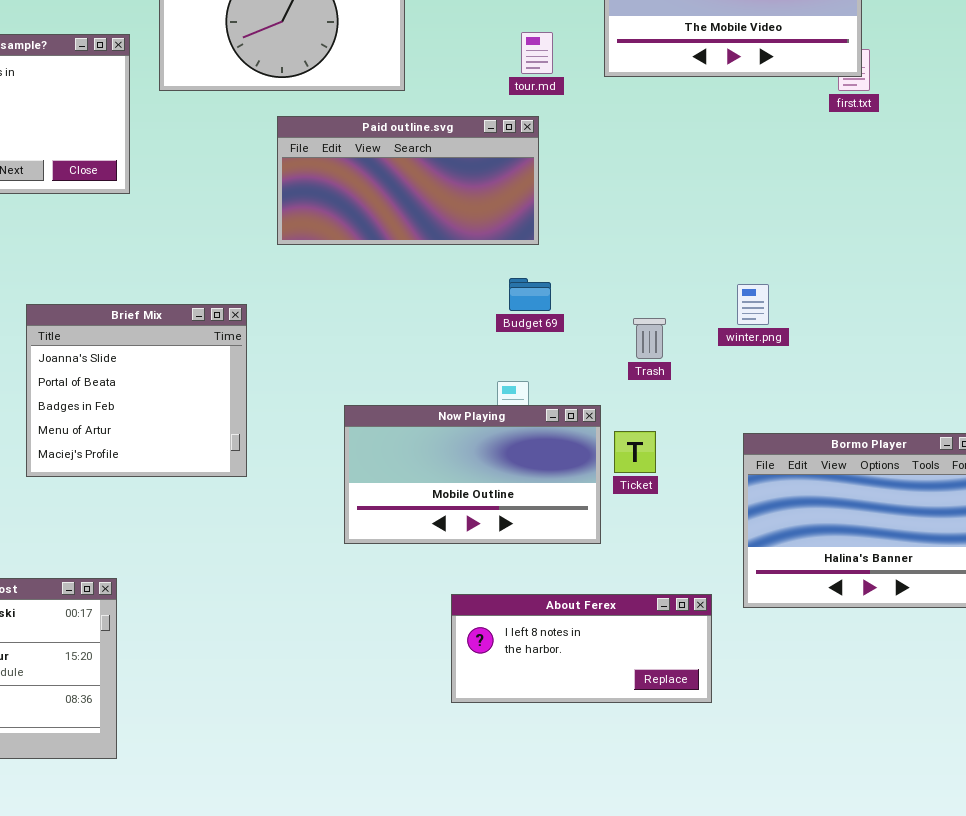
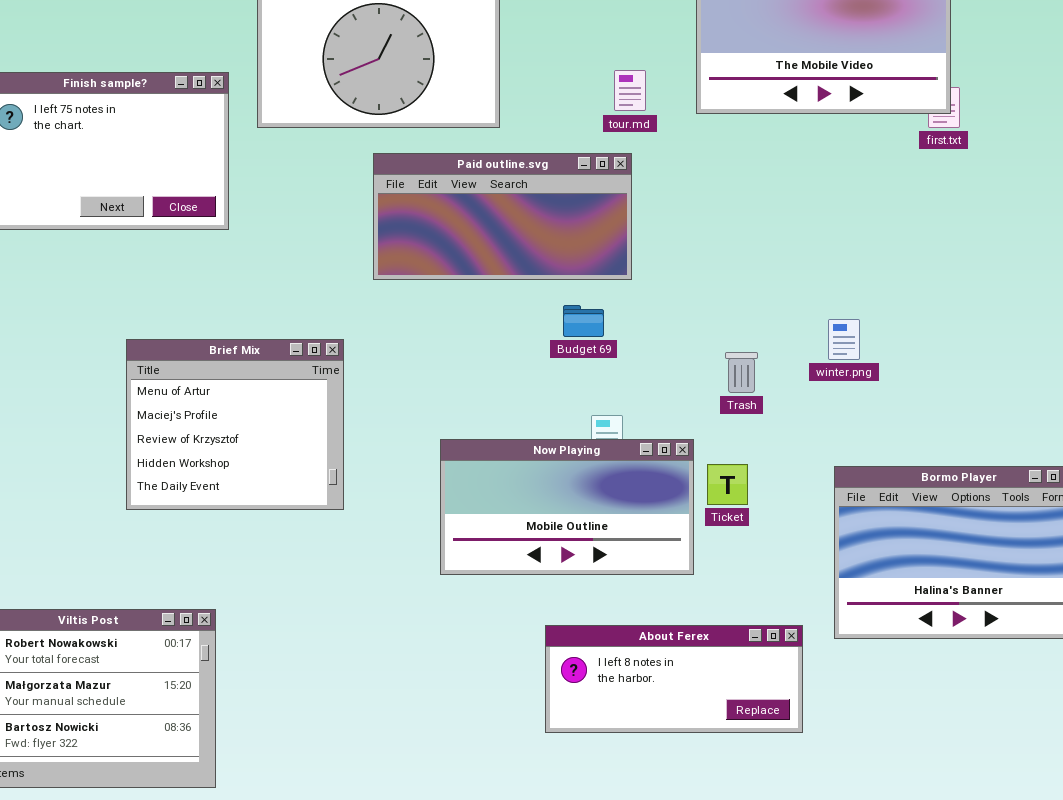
Budget 69: [509,278,551,311] -> [563,305,604,337], moved
Brief Mix: [26,304,247,477] -> [126,339,344,510], scrolled down 3 rows

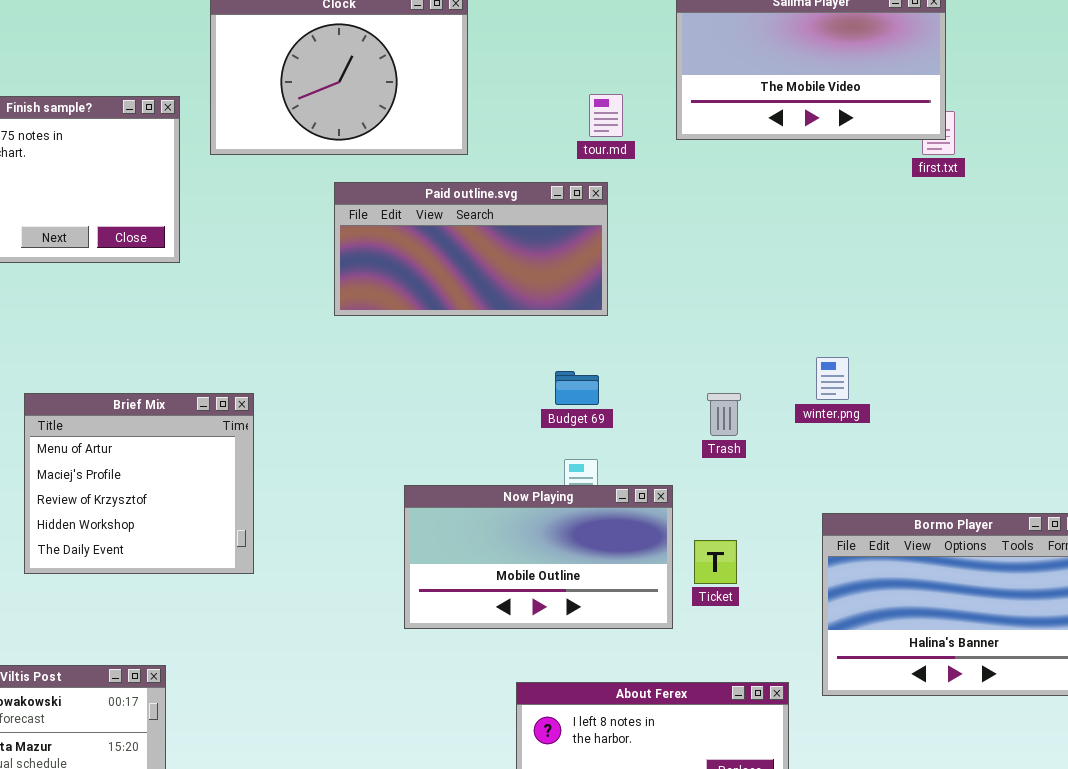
Budget 69: [563,305,604,337] -> [555,371,599,405], moved
Brief Mix: [126,339,344,510] -> [24,393,254,574], moved
Ticket: [707,464,748,505] -> [694,540,737,584], moved

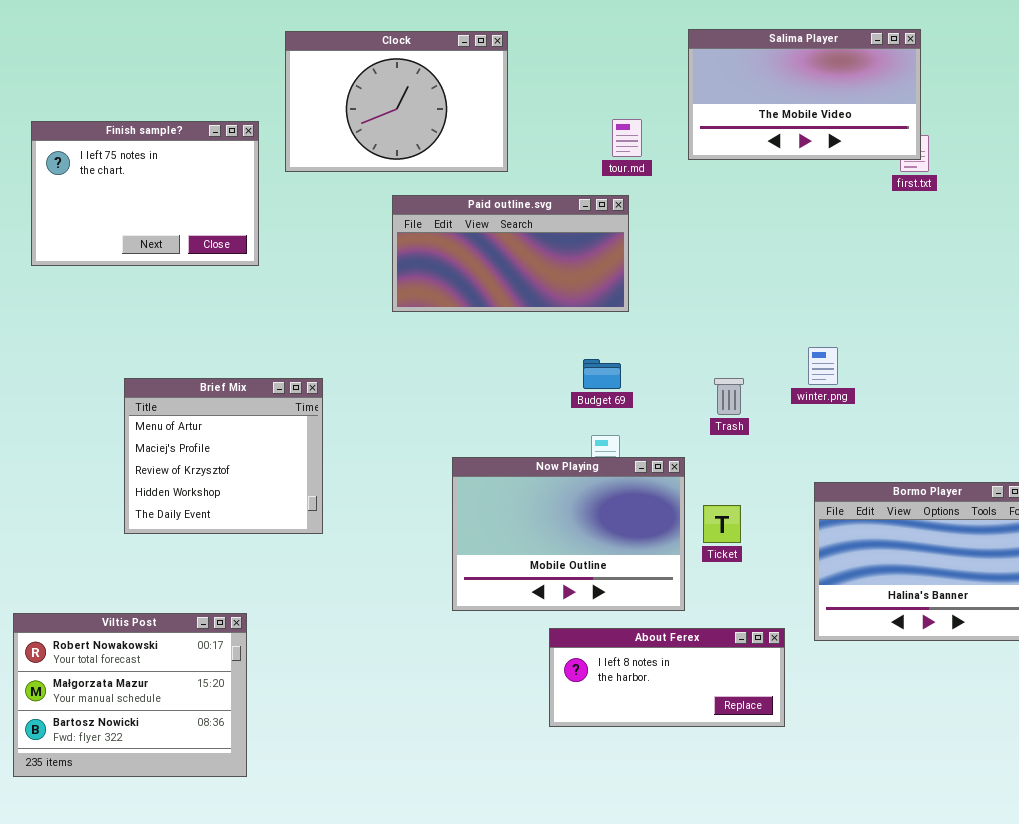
Now Playing: [404,485,673,629] -> [452,457,685,611], resized

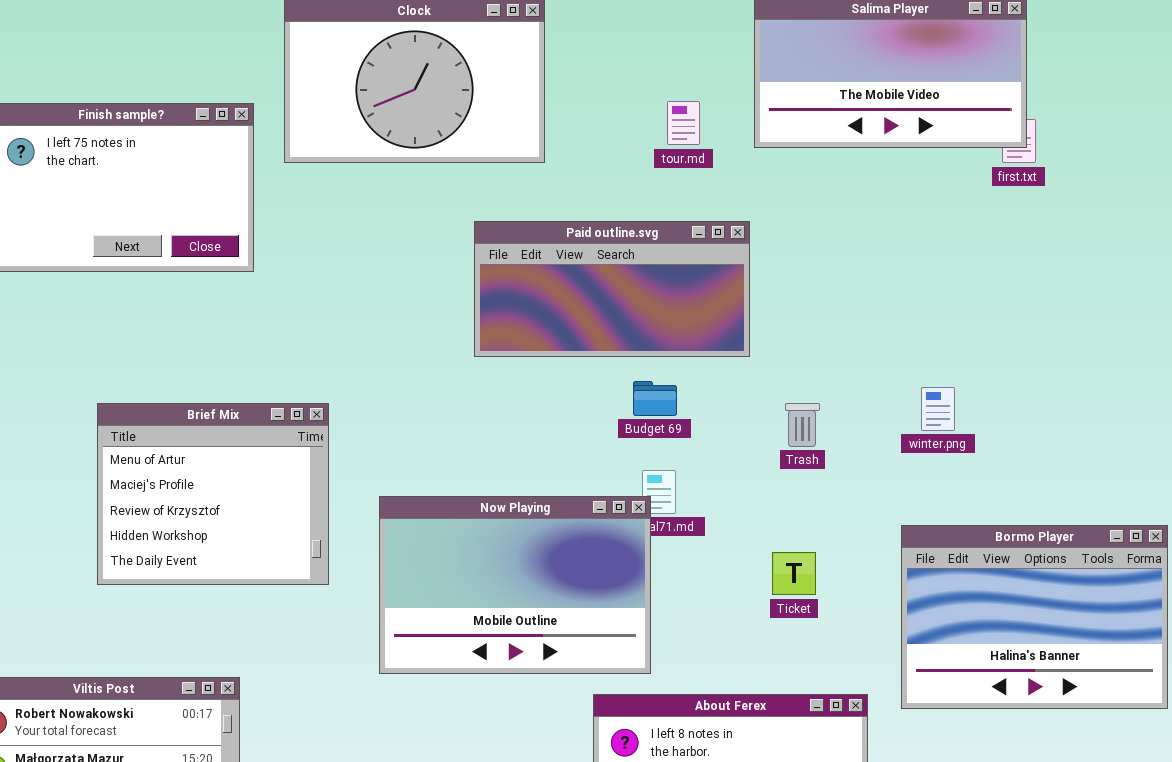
Paid outline.svg: [392,195,629,312] -> [474,221,750,357], moved
winter.png: [808,347,838,385] -> [921,387,955,431], moved
Now Playing: [452,457,685,611] -> [379,496,651,674], moved

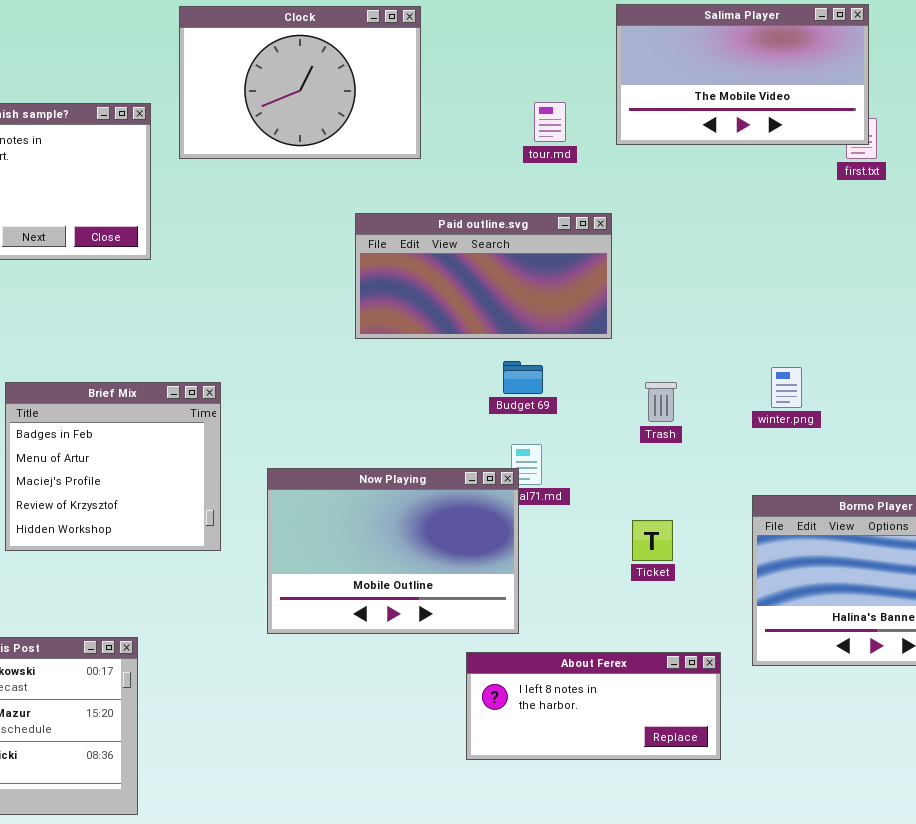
Brief Mix: [97,403,329,585] -> [5,382,221,551], scrolled up 1 row

